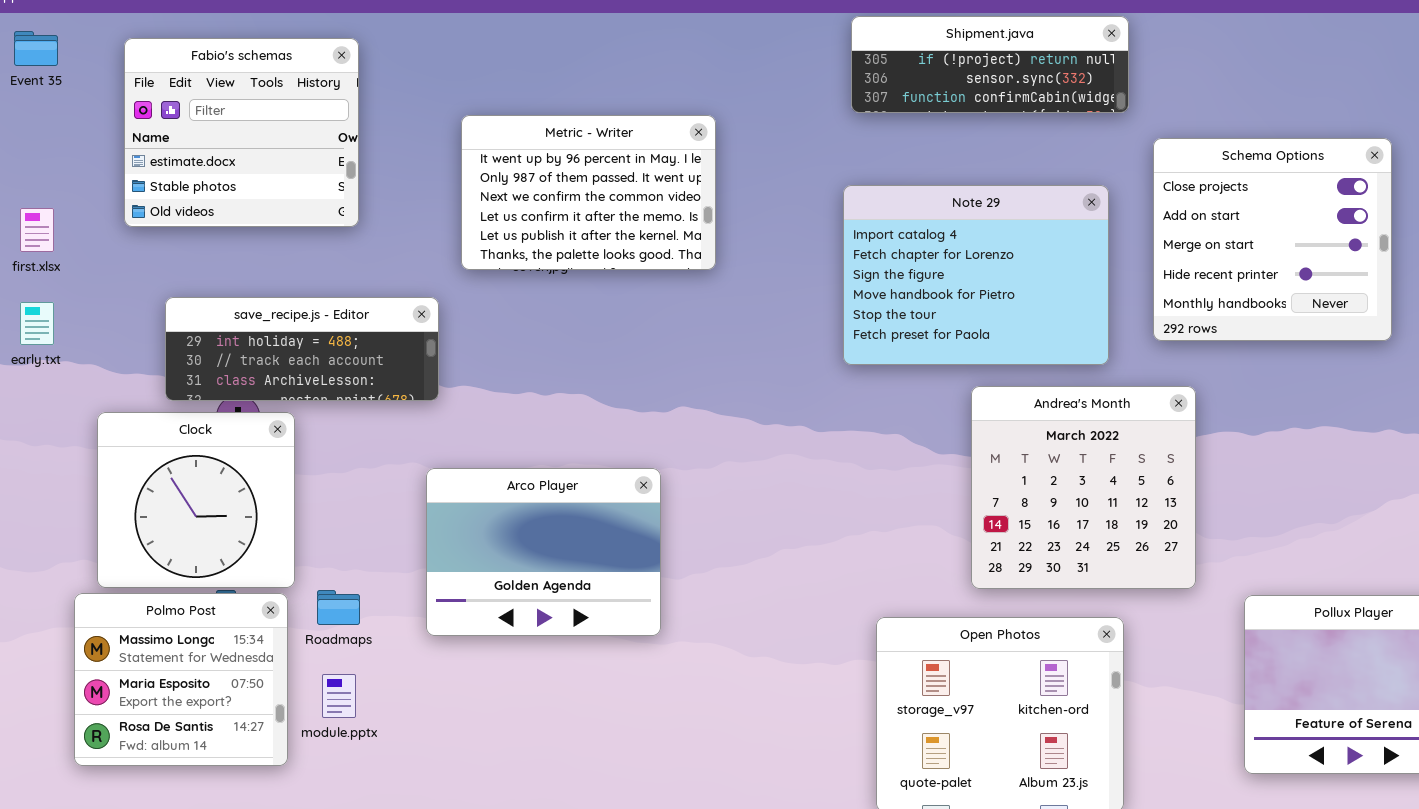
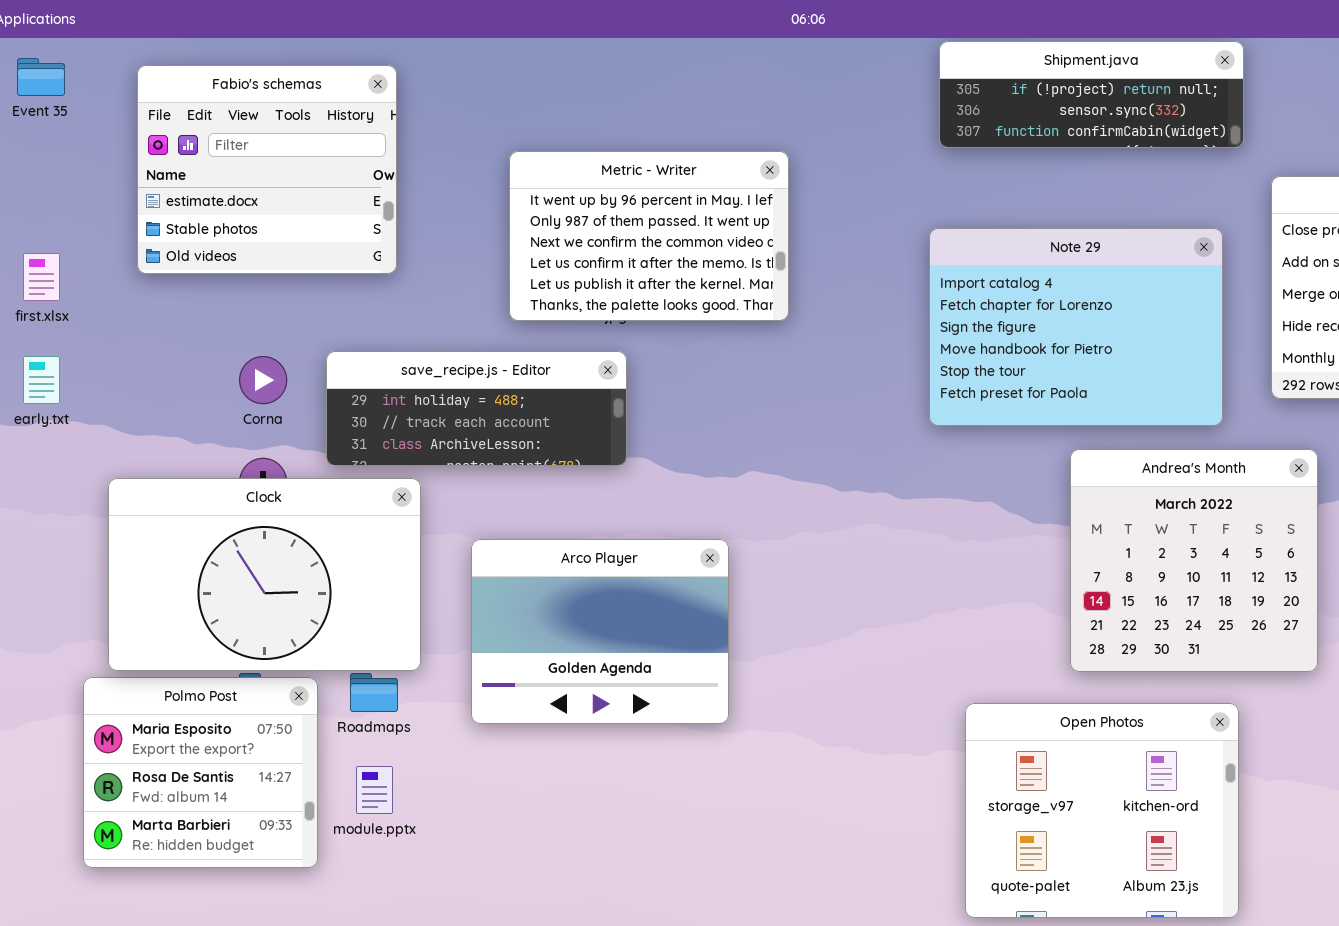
save_recipe.js - Editor: [165,297,439,401] -> [326,351,627,466], moved
Clock: [97,412,295,588] -> [108,478,421,671], resized
Polmo Post: [74,593,288,766] -> [83,677,318,868], scrolled down 1 row

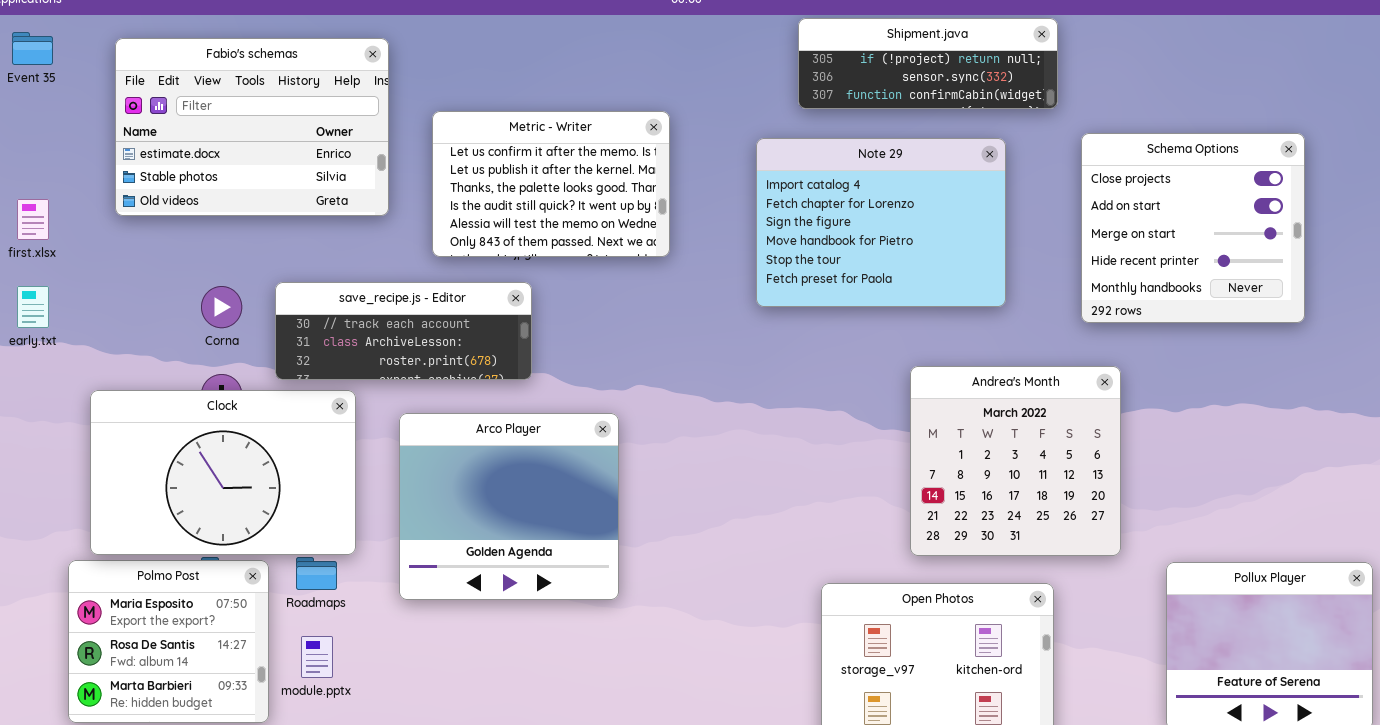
Fabio's schemas: [137,65,397,274] -> [115,38,389,216], resized
Metric - Writer: [509,151,789,321] -> [432,111,670,257], scrolled down 3 rows
Note 29: [929,228,1223,426] -> [756,138,1006,307], moved
save_recipe.js - Editor: [326,351,627,466] -> [275,282,532,380], scrolled down 1 row
Arco Player: [471,539,729,724] -> [399,413,619,600], resized

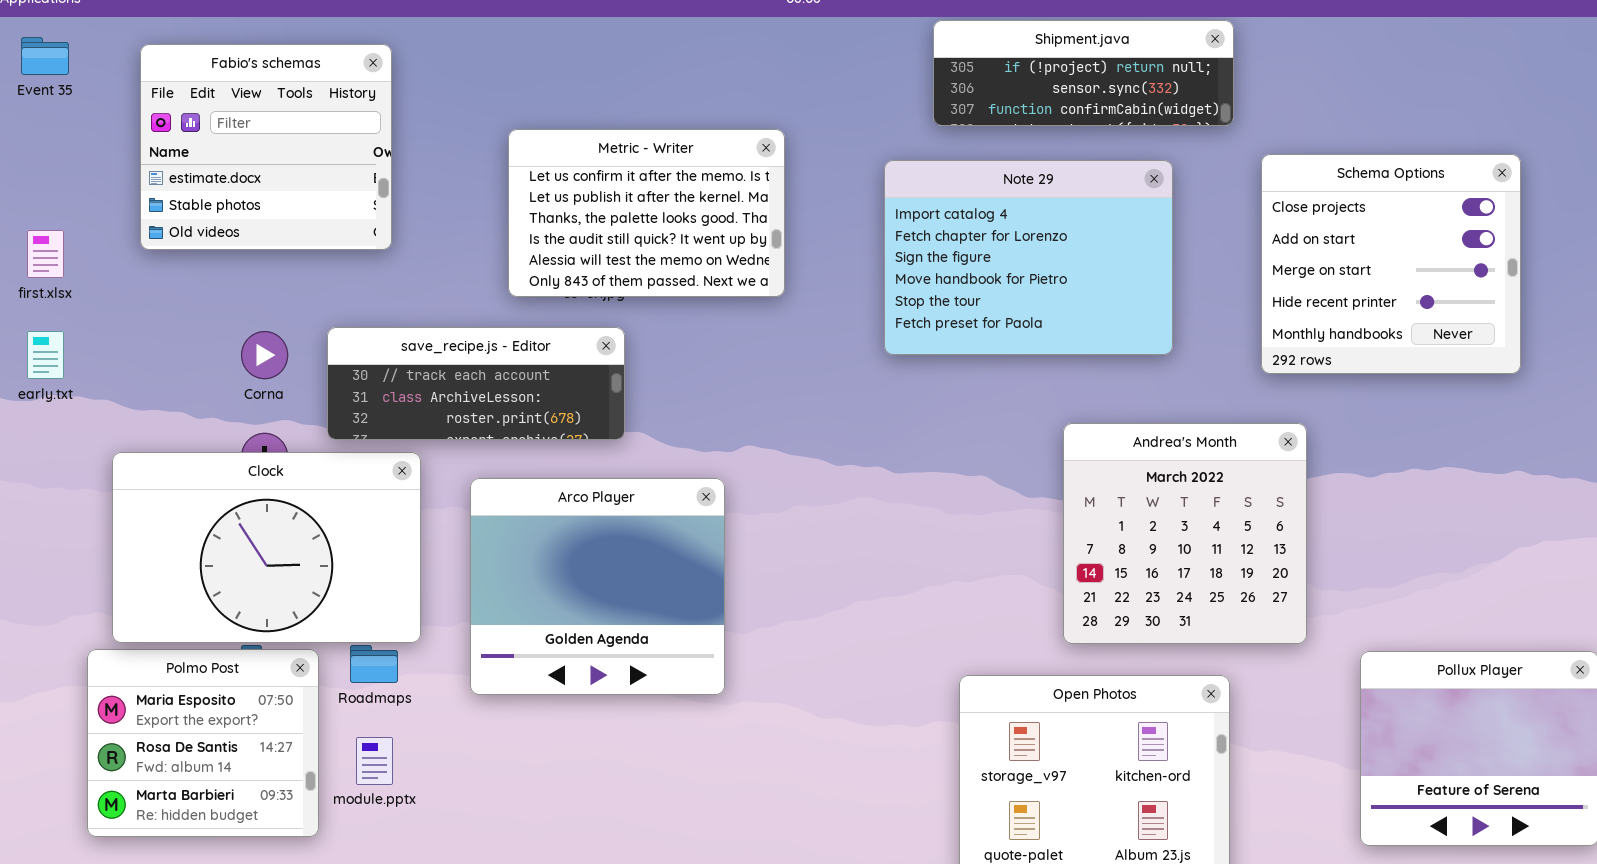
Fabio's schemas: [115,38,389,216] -> [140,44,392,250], resized

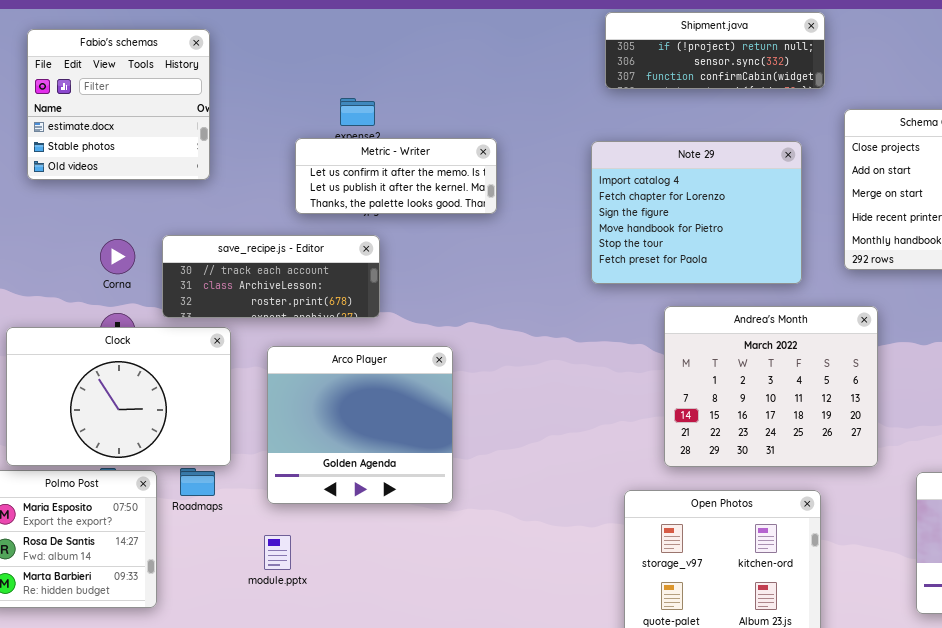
Metric - Writer: [508,129,785,297] -> [295,138,497,214], resized
Note 29: [884,160,1173,355] -> [591,141,802,284], moved
Andrea's Month: [1063,423,1307,644] -> [664,306,878,467], resized
module.pptx: [356,737,393,785] -> [264,535,291,570], moved

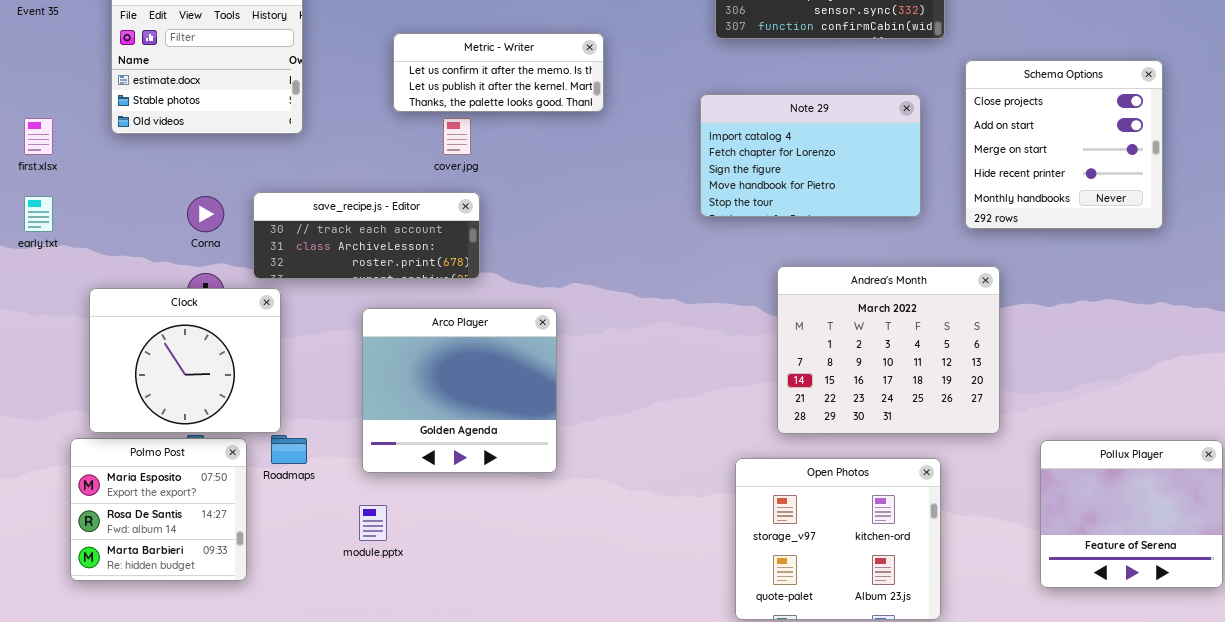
Metric - Writer: [295,138,497,214] -> [393,33,604,112], moved
Note 29: [591,141,802,284] -> [700,94,921,217], resized
Clock: [6,327,231,466] -> [89,288,281,433], resized

